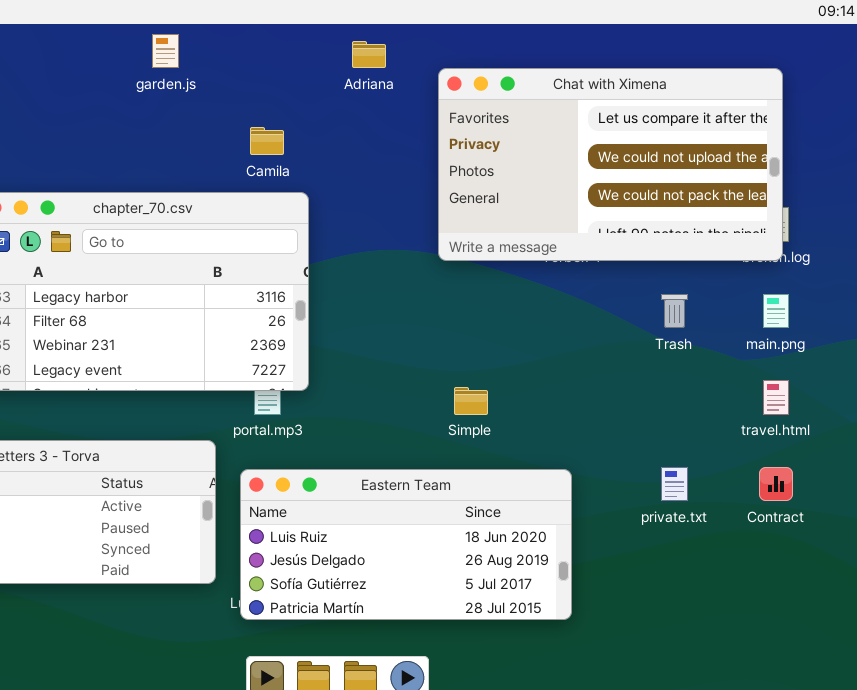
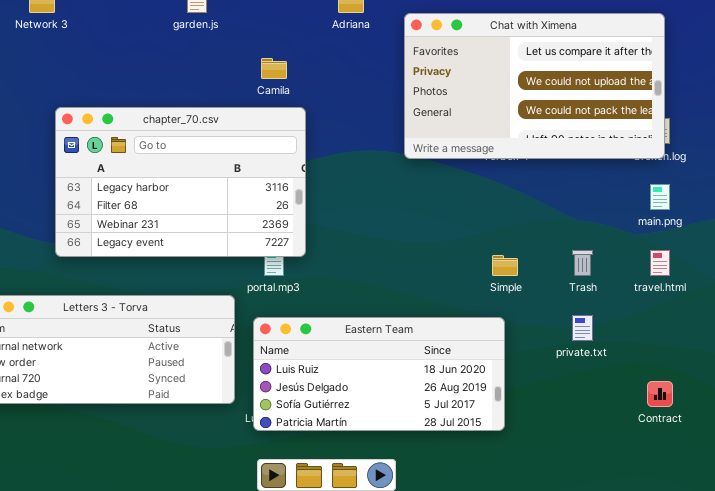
Trash: [661,294,688,328] -> [572,250,593,276], moved
Simple: [454,387,488,415] -> [492,255,518,276], moved
Contract: [759,467,793,501] -> [647,381,673,407], moved

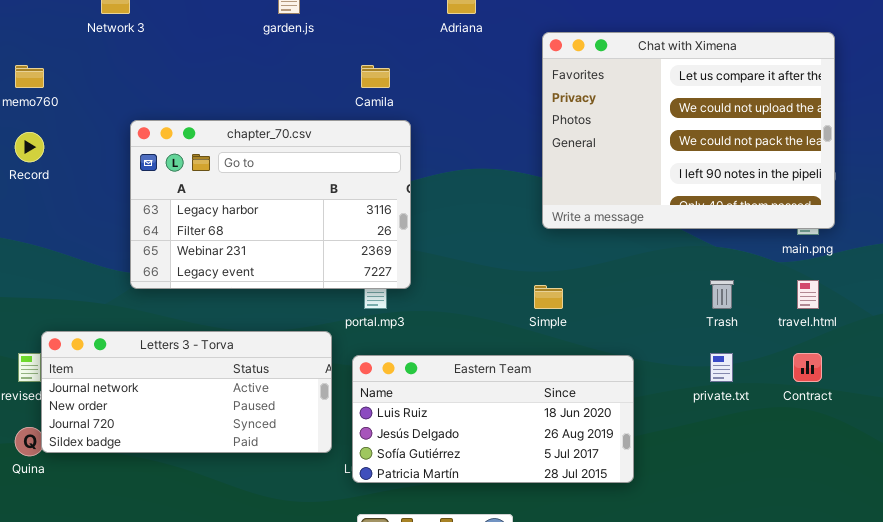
Chat with Ximena: [404,13,665,159] -> [542,32,835,229], moved, resized
Simple: [492,255,518,276] -> [534,285,563,309], moved
Contract: [647,381,673,407] -> [793,353,822,382], moved

